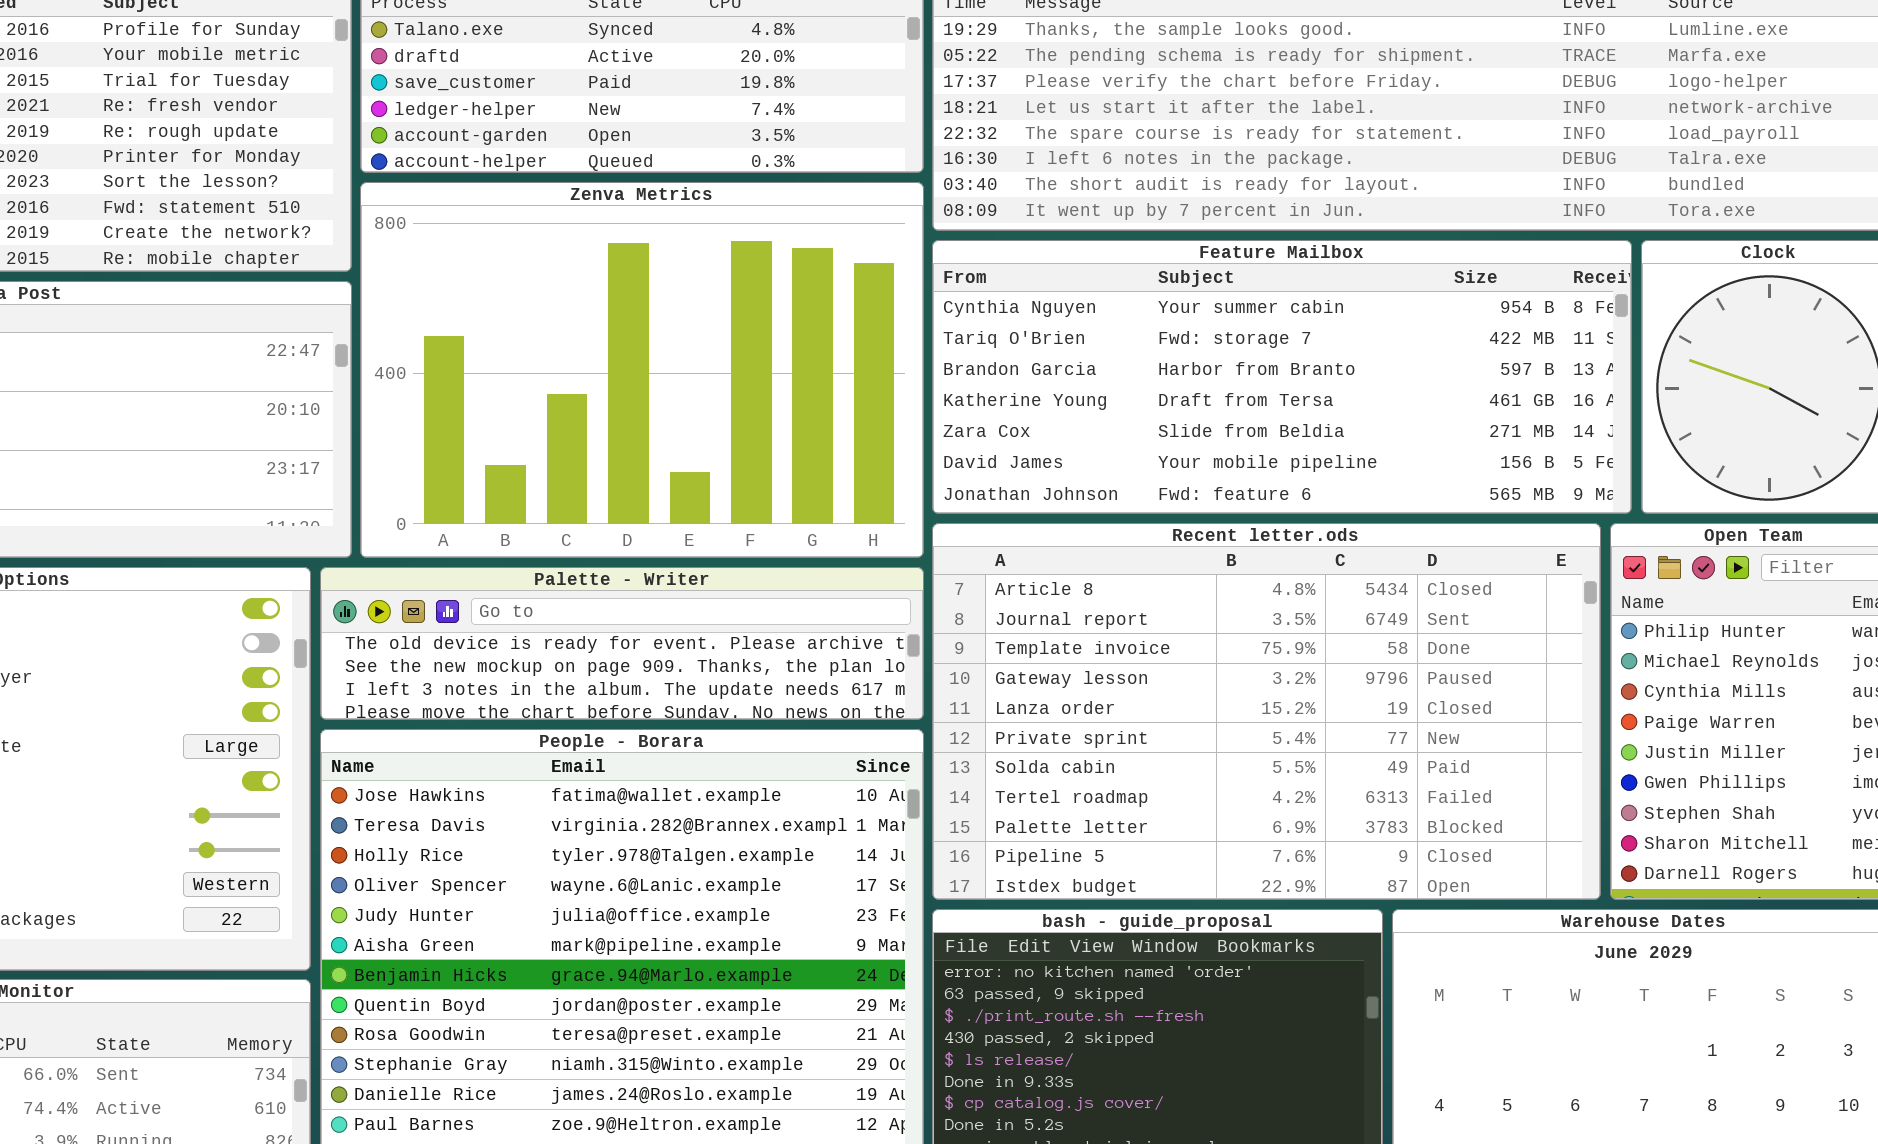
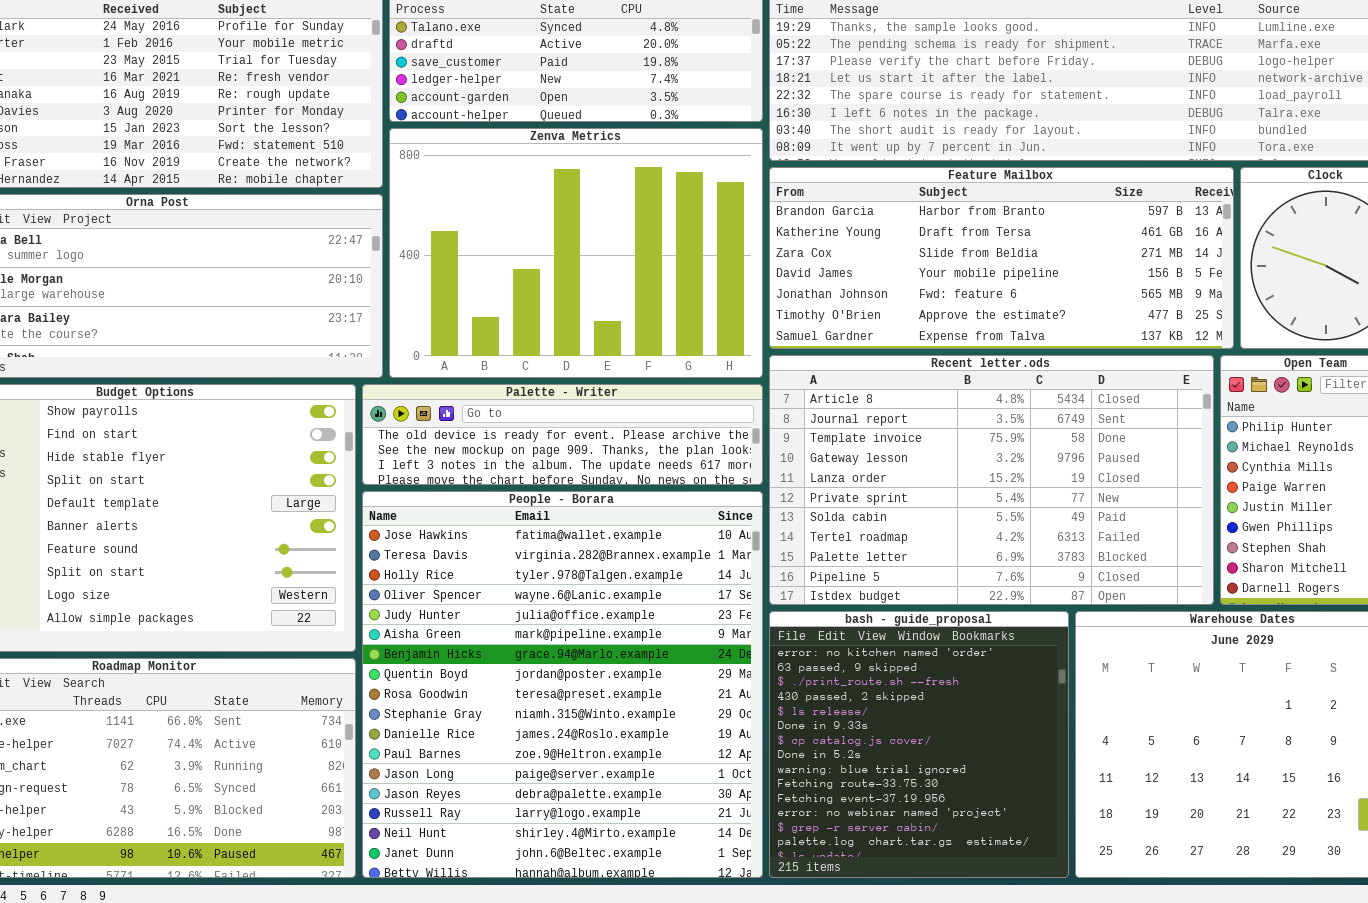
Feature Mailbox: [932,240,1632,514] -> [769,167,1234,349], scrolled down 2 rows

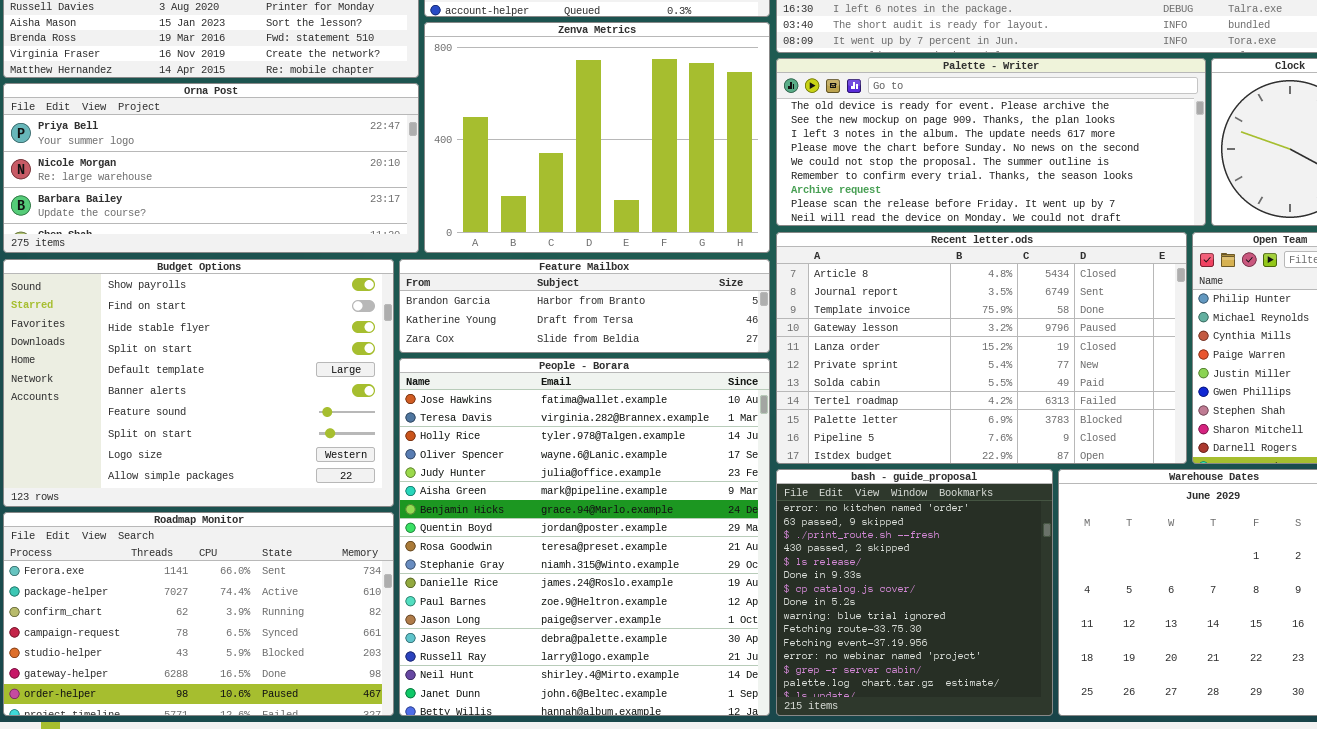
Feature Mailbox: [769,167,1234,349] -> [399,259,770,353], moved, resized
Palette - Writer: [362,384,763,485] -> [776,58,1206,226], moved, resized

